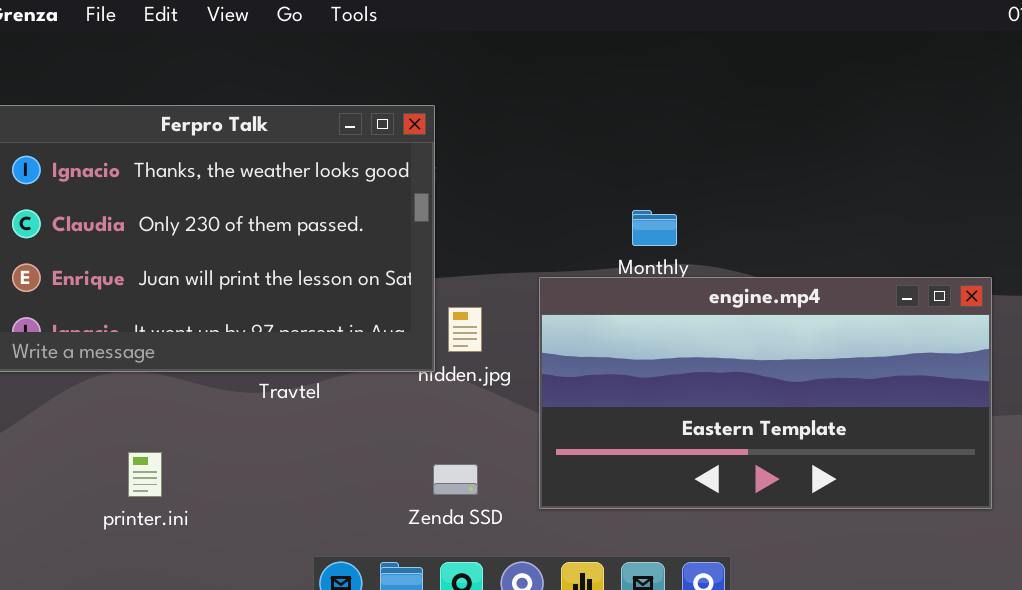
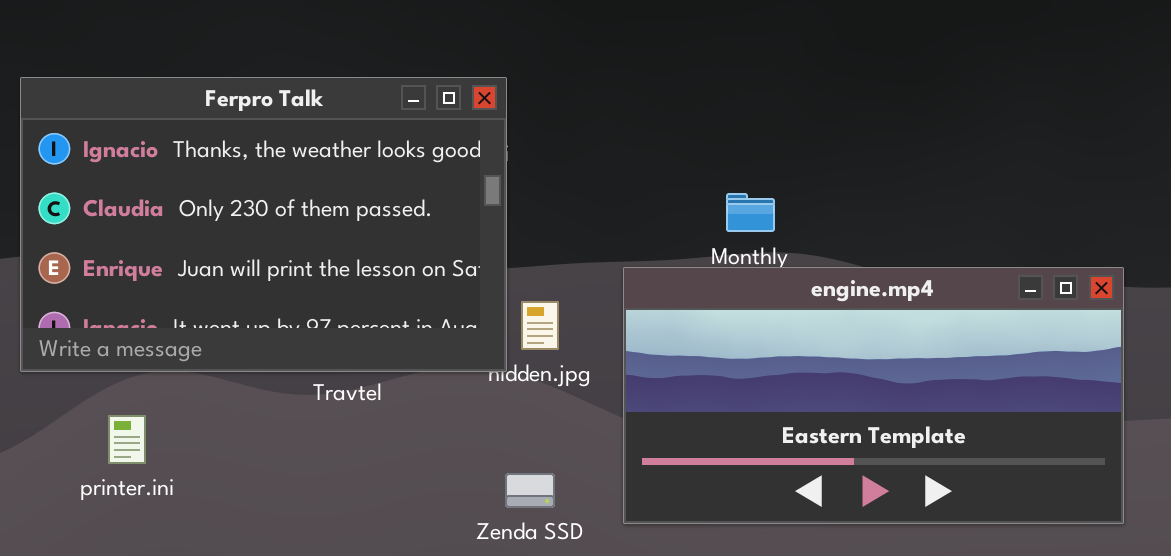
printer.ini: [128,452,162,497] -> [108,415,146,464], moved

